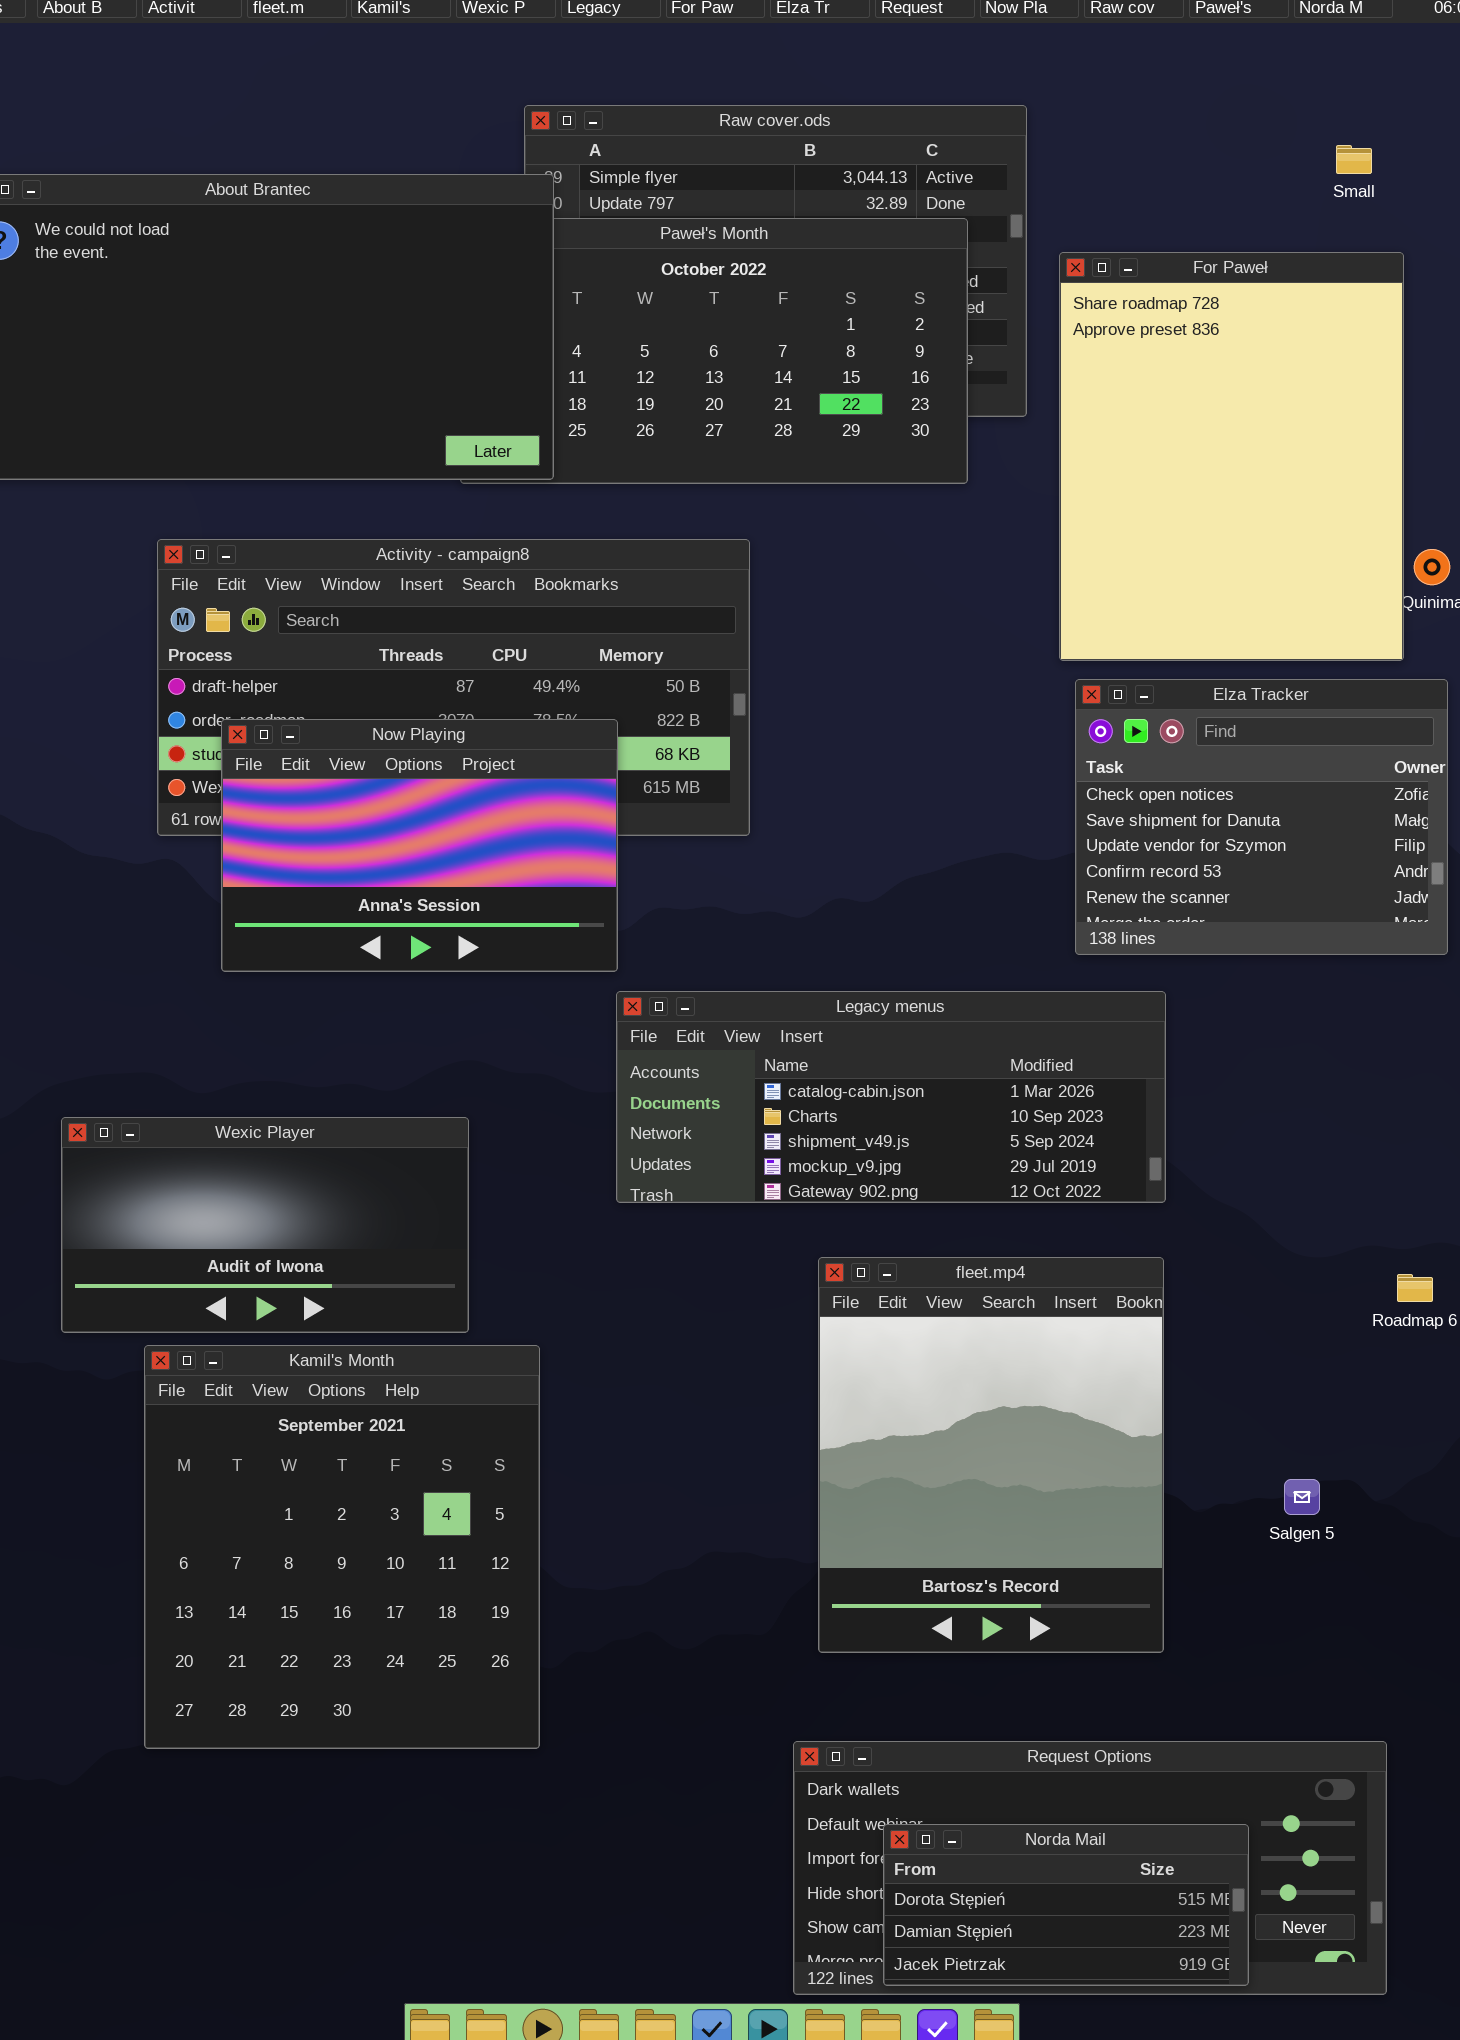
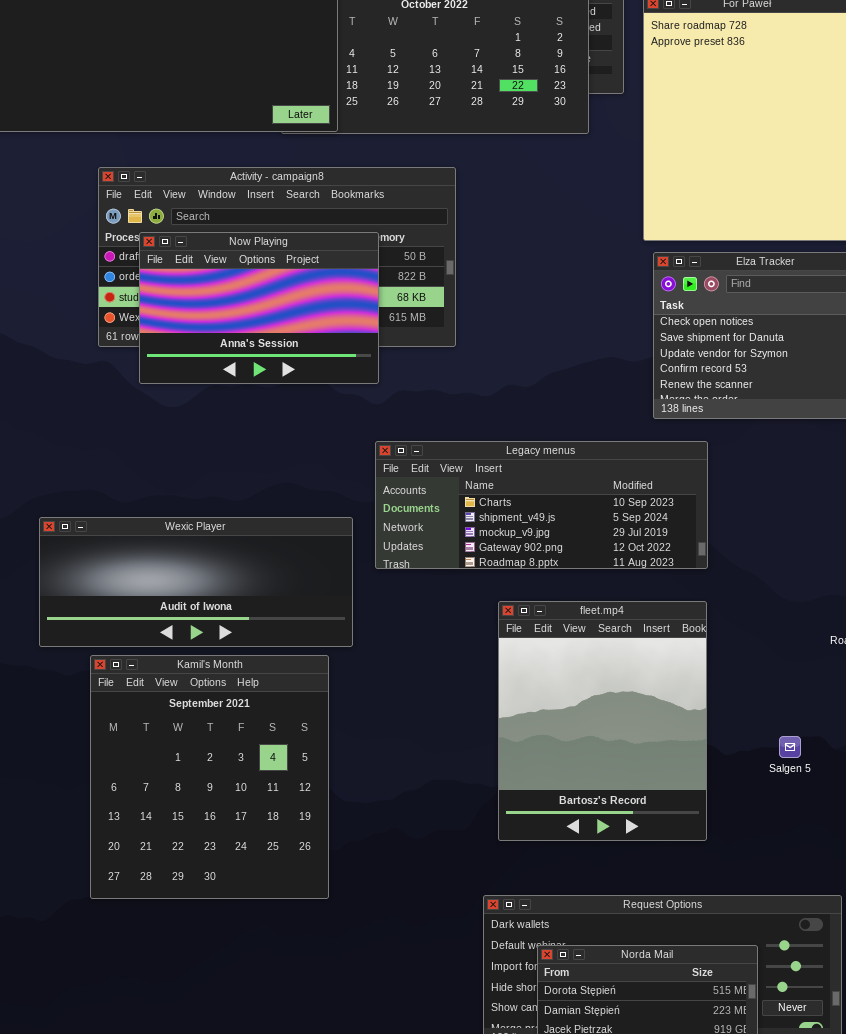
Now Playing: [221,719,618,972] -> [139,232,379,384], moved
Legacy menus: [616,991,1166,1203] -> [375,441,708,569], scrolled down 1 row
Wexic Player: [61,1117,469,1333] -> [39,517,353,647], resized

